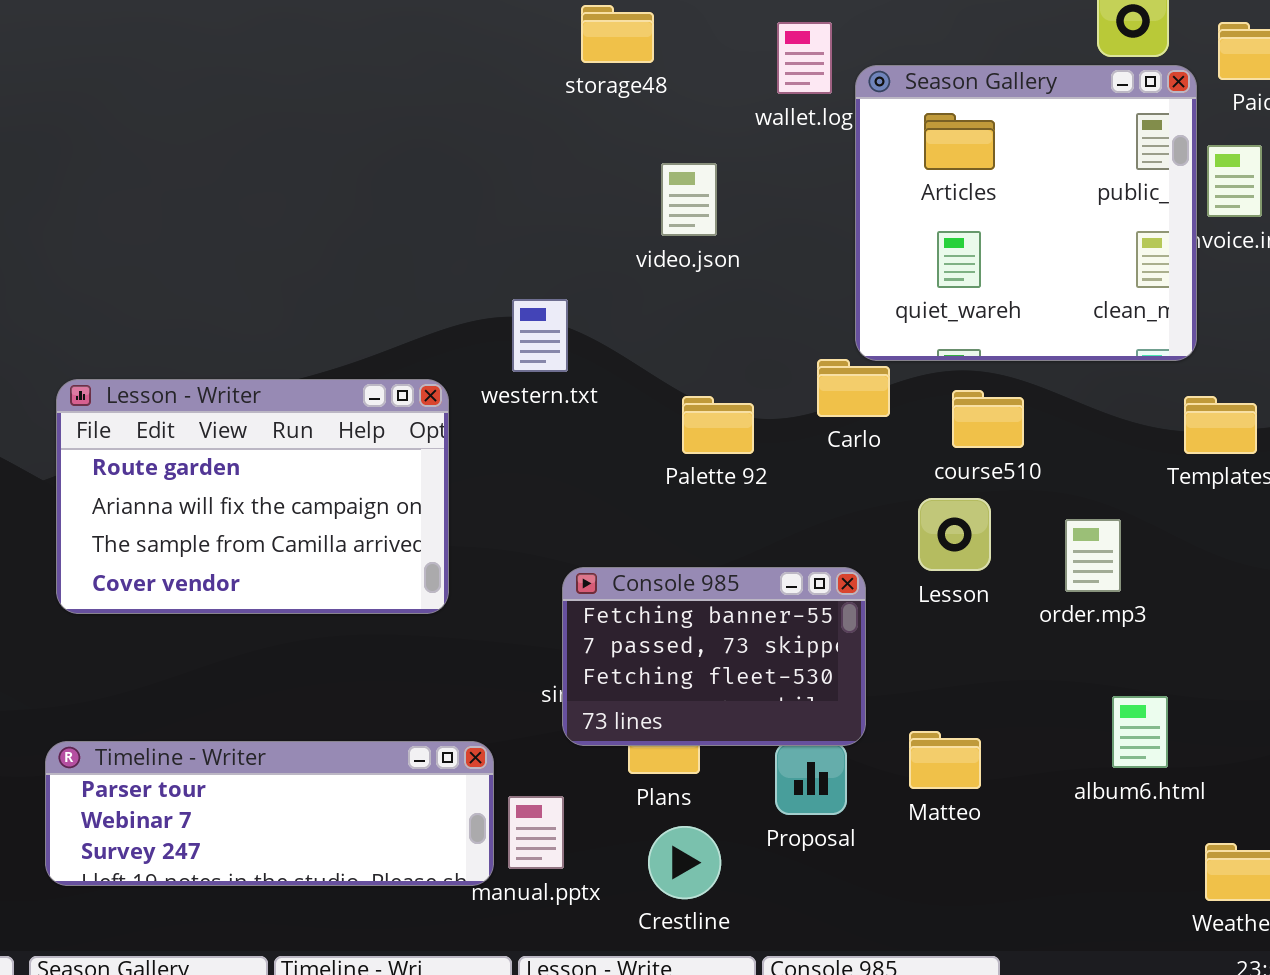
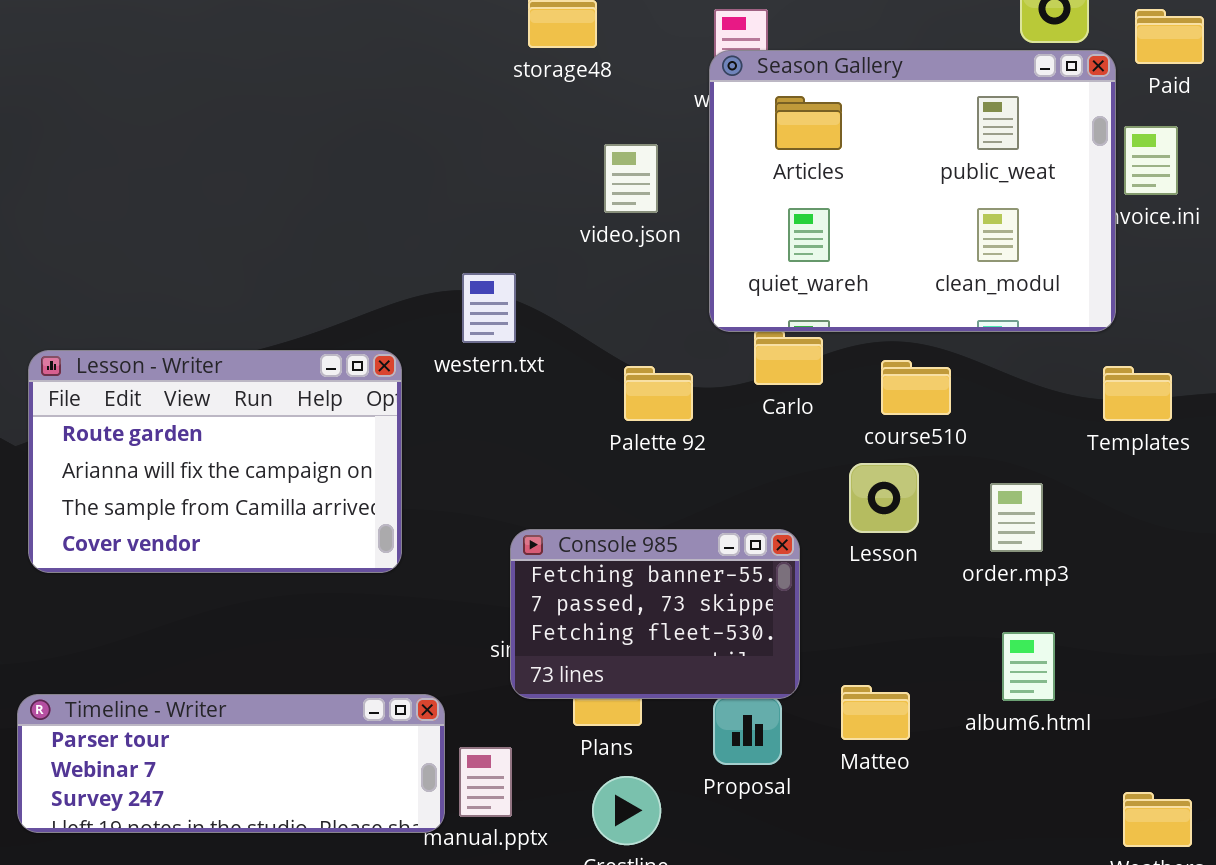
Season Gallery: [855,65,1197,361] -> [709,50,1116,332], resized
album6.html: [1112,696,1168,768] -> [1002,632,1055,701], moved

